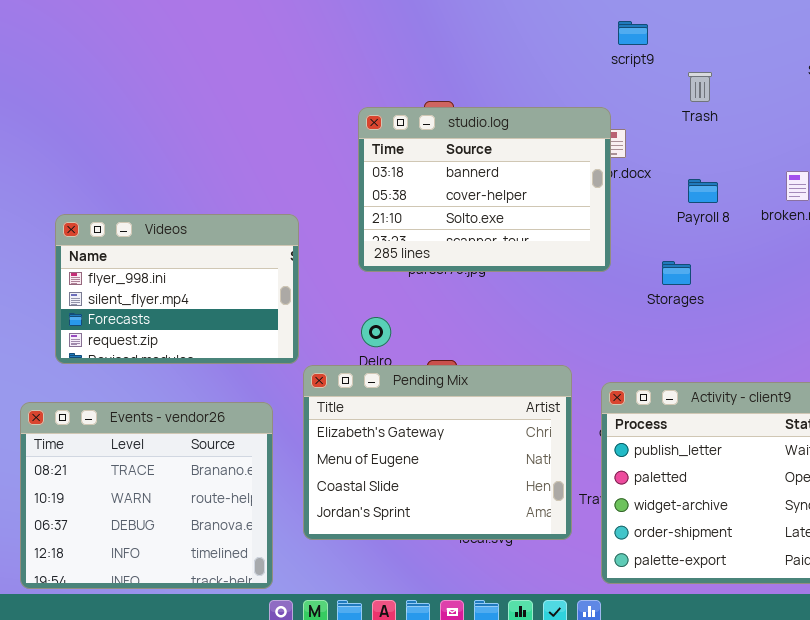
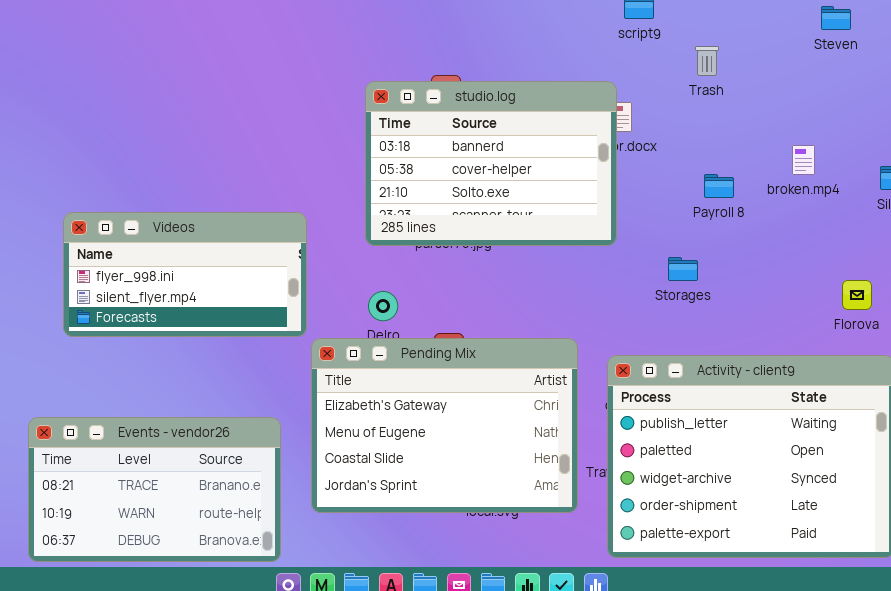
Payroll 8: [688,179,718,203] -> [704,174,734,198], moved
Videos: [55,214,299,364] -> [63,212,307,337], resized
Storages: [662,261,691,285] -> [668,257,698,281], moved
Events - vendor26: [20,402,273,589] -> [28,417,281,562], resized

